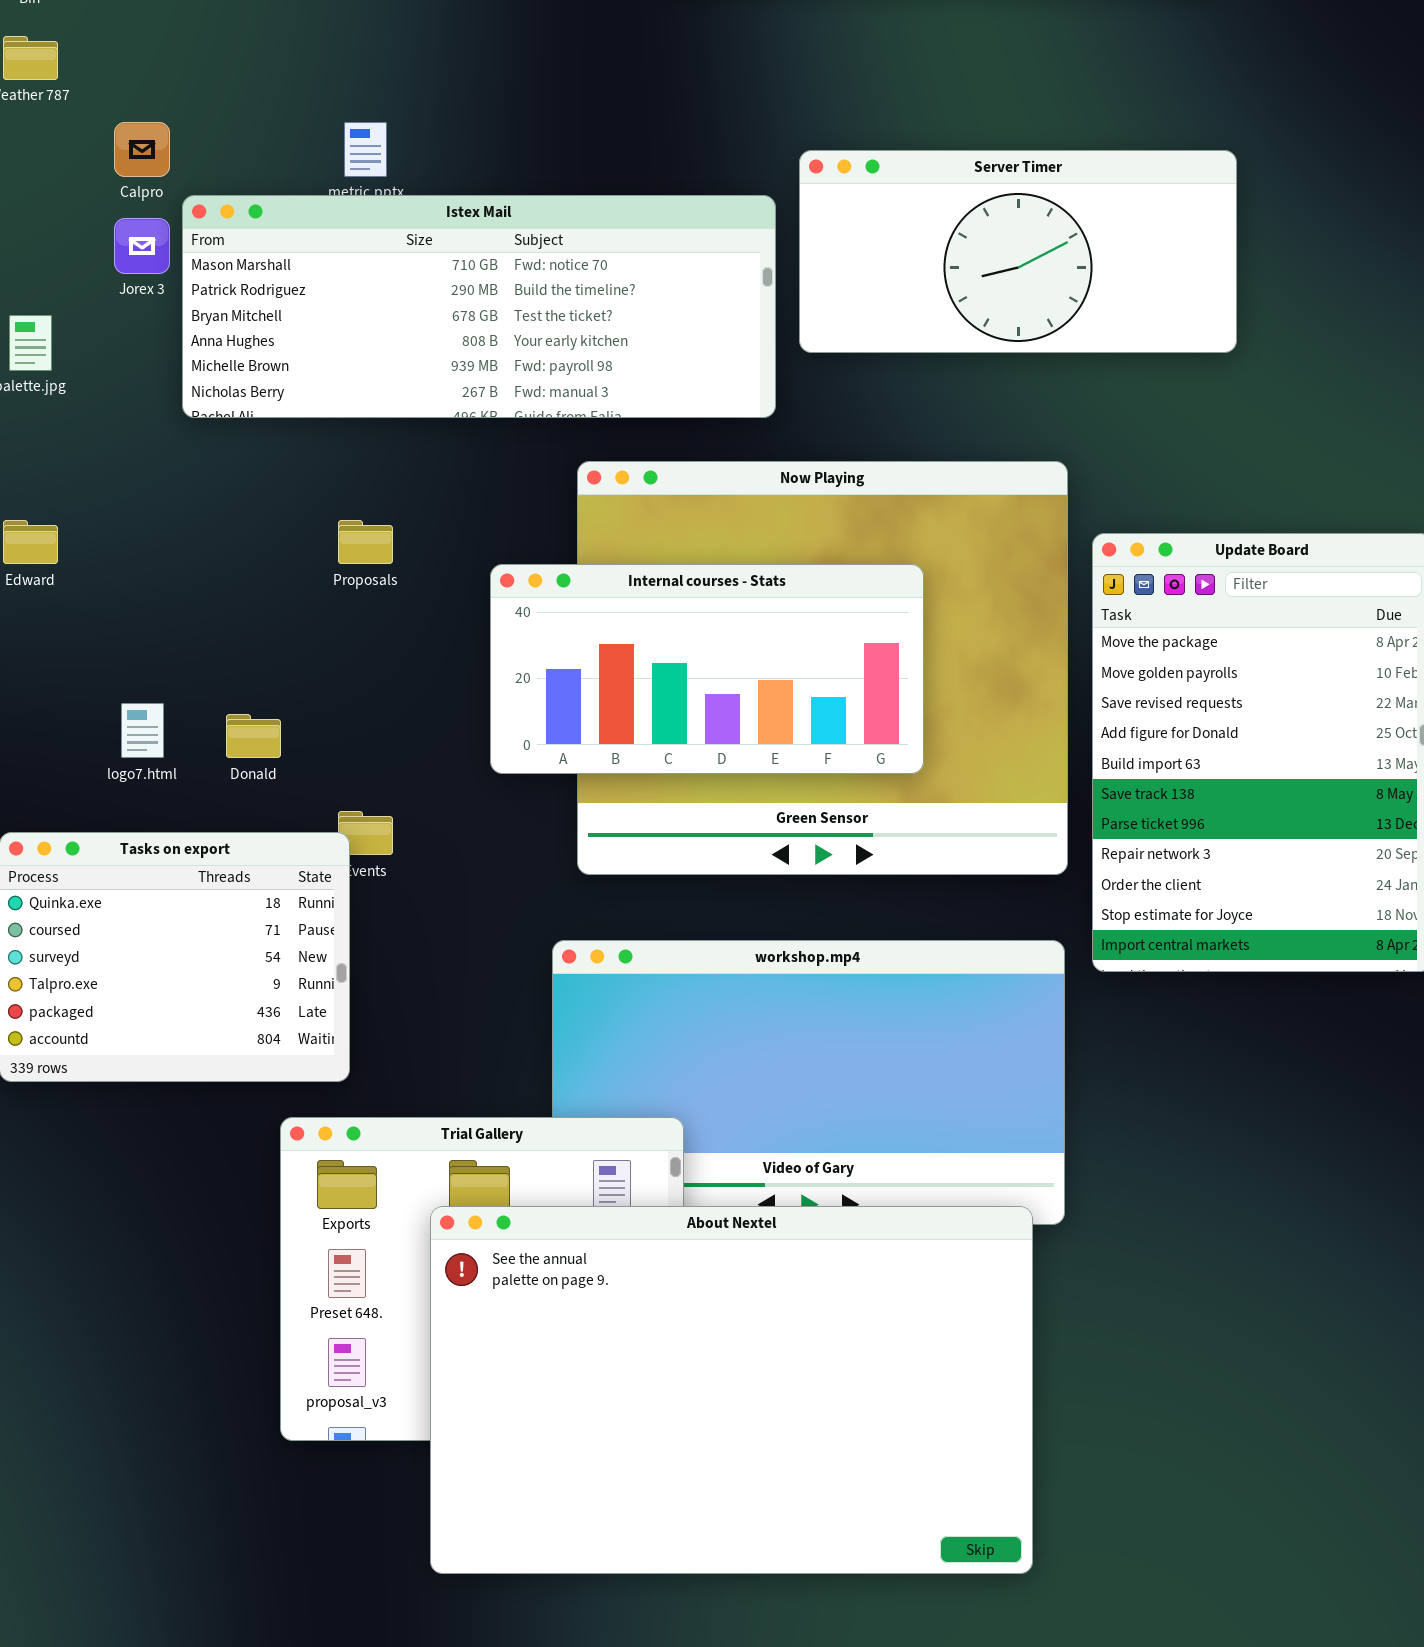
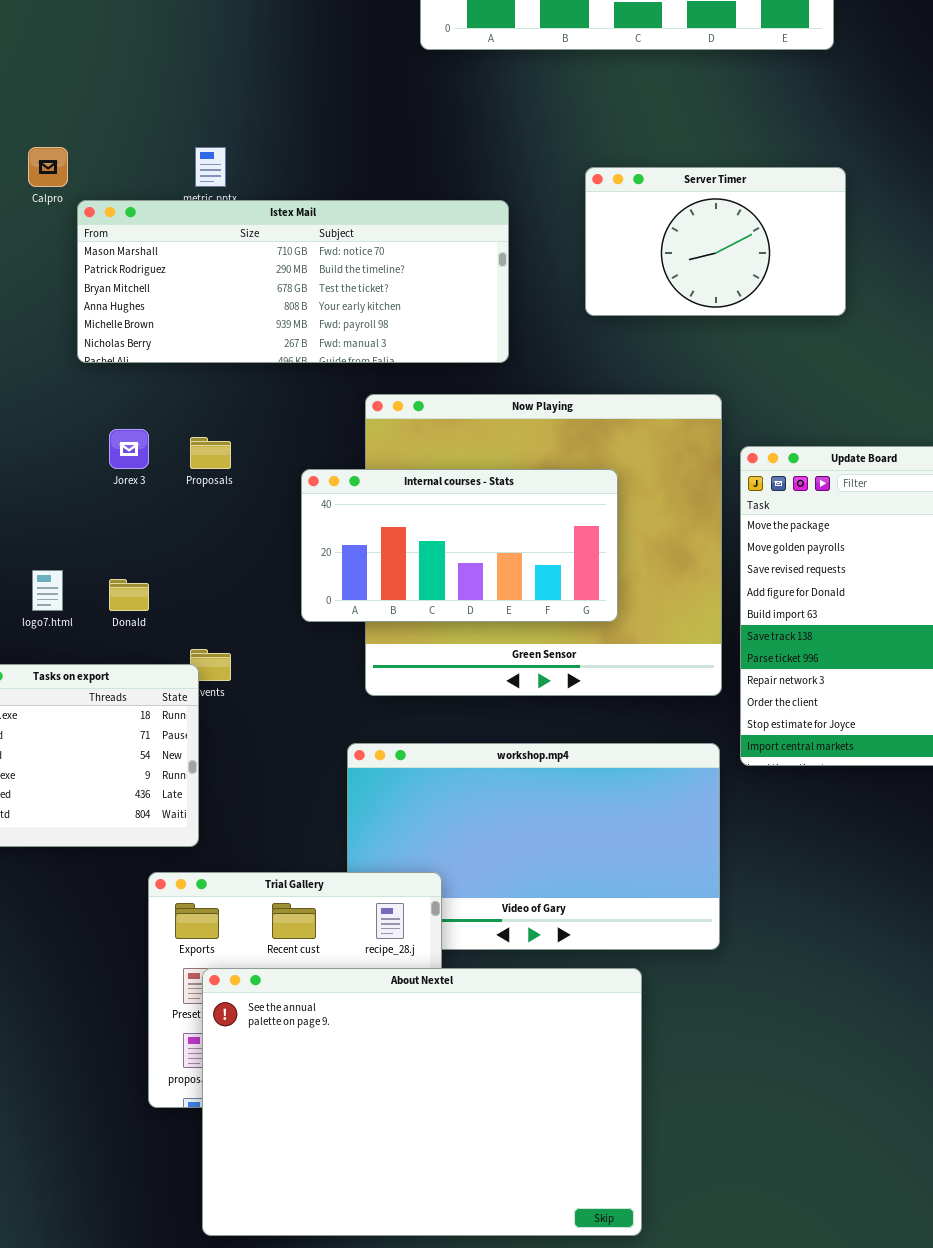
Server Timer: [799,150,1237,353] -> [585,167,846,316], resized
Jorex 3: [114,218,170,274] -> [109,429,149,469], moved
About Nextel: [430,1206,1033,1574] -> [202,968,642,1236], moved

